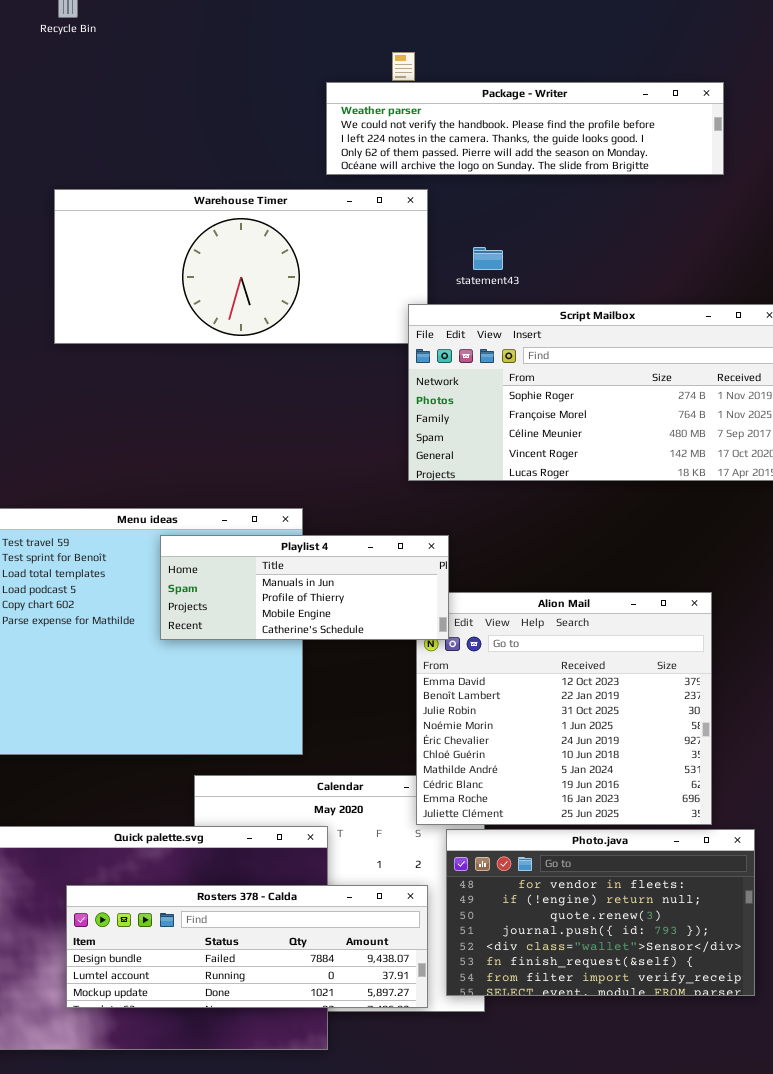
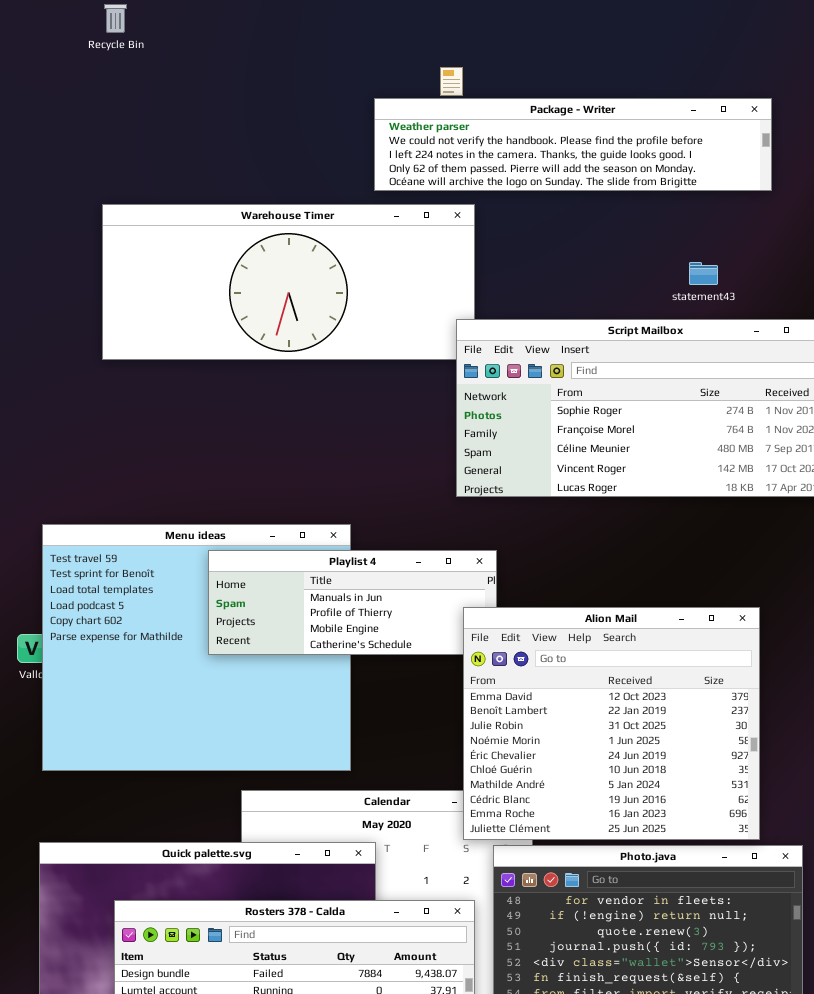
statement43: [473,247,503,270] -> [689,262,718,285], moved
Alion Mail: [416,592,712,825] -> [463,607,760,840], raised

